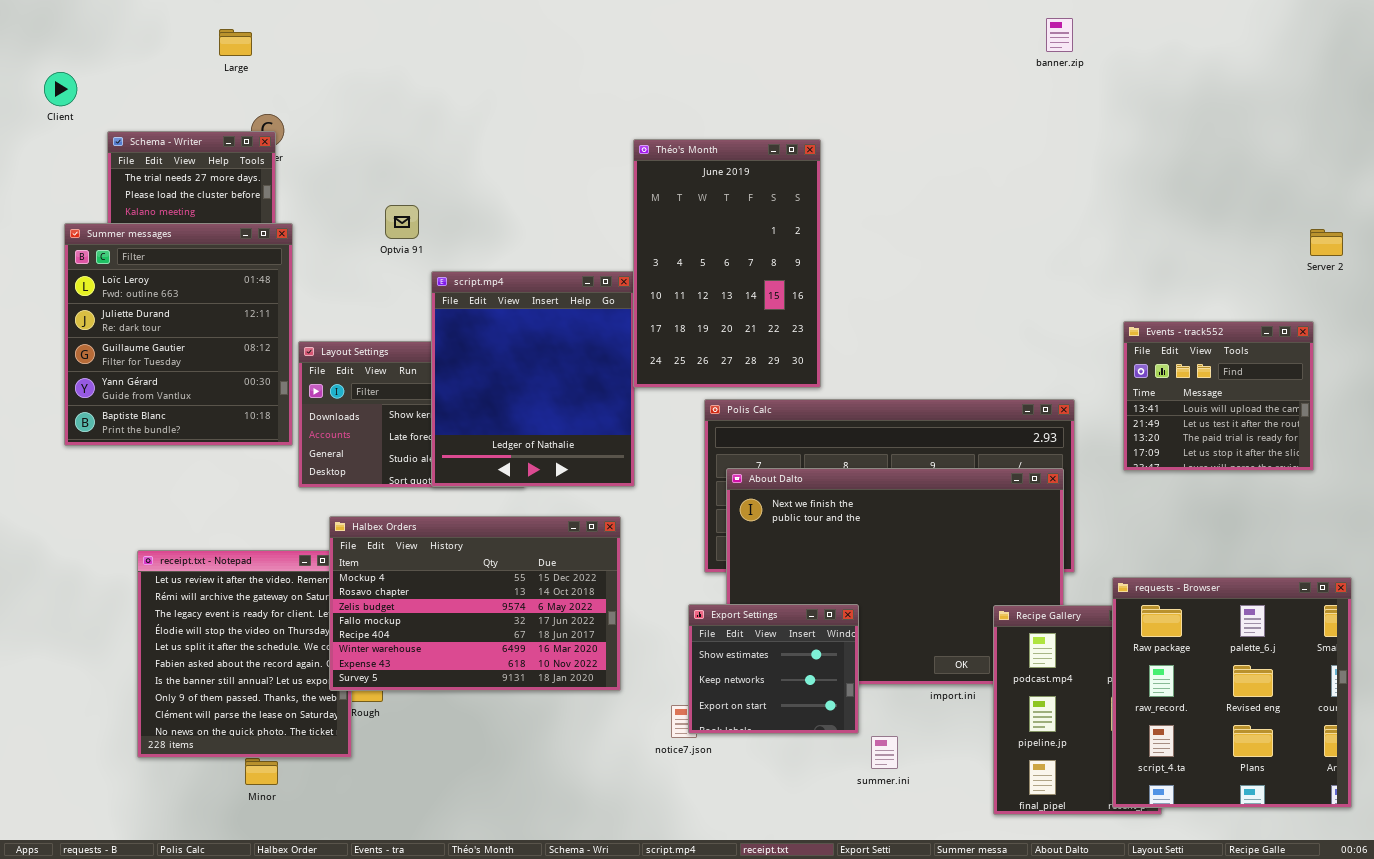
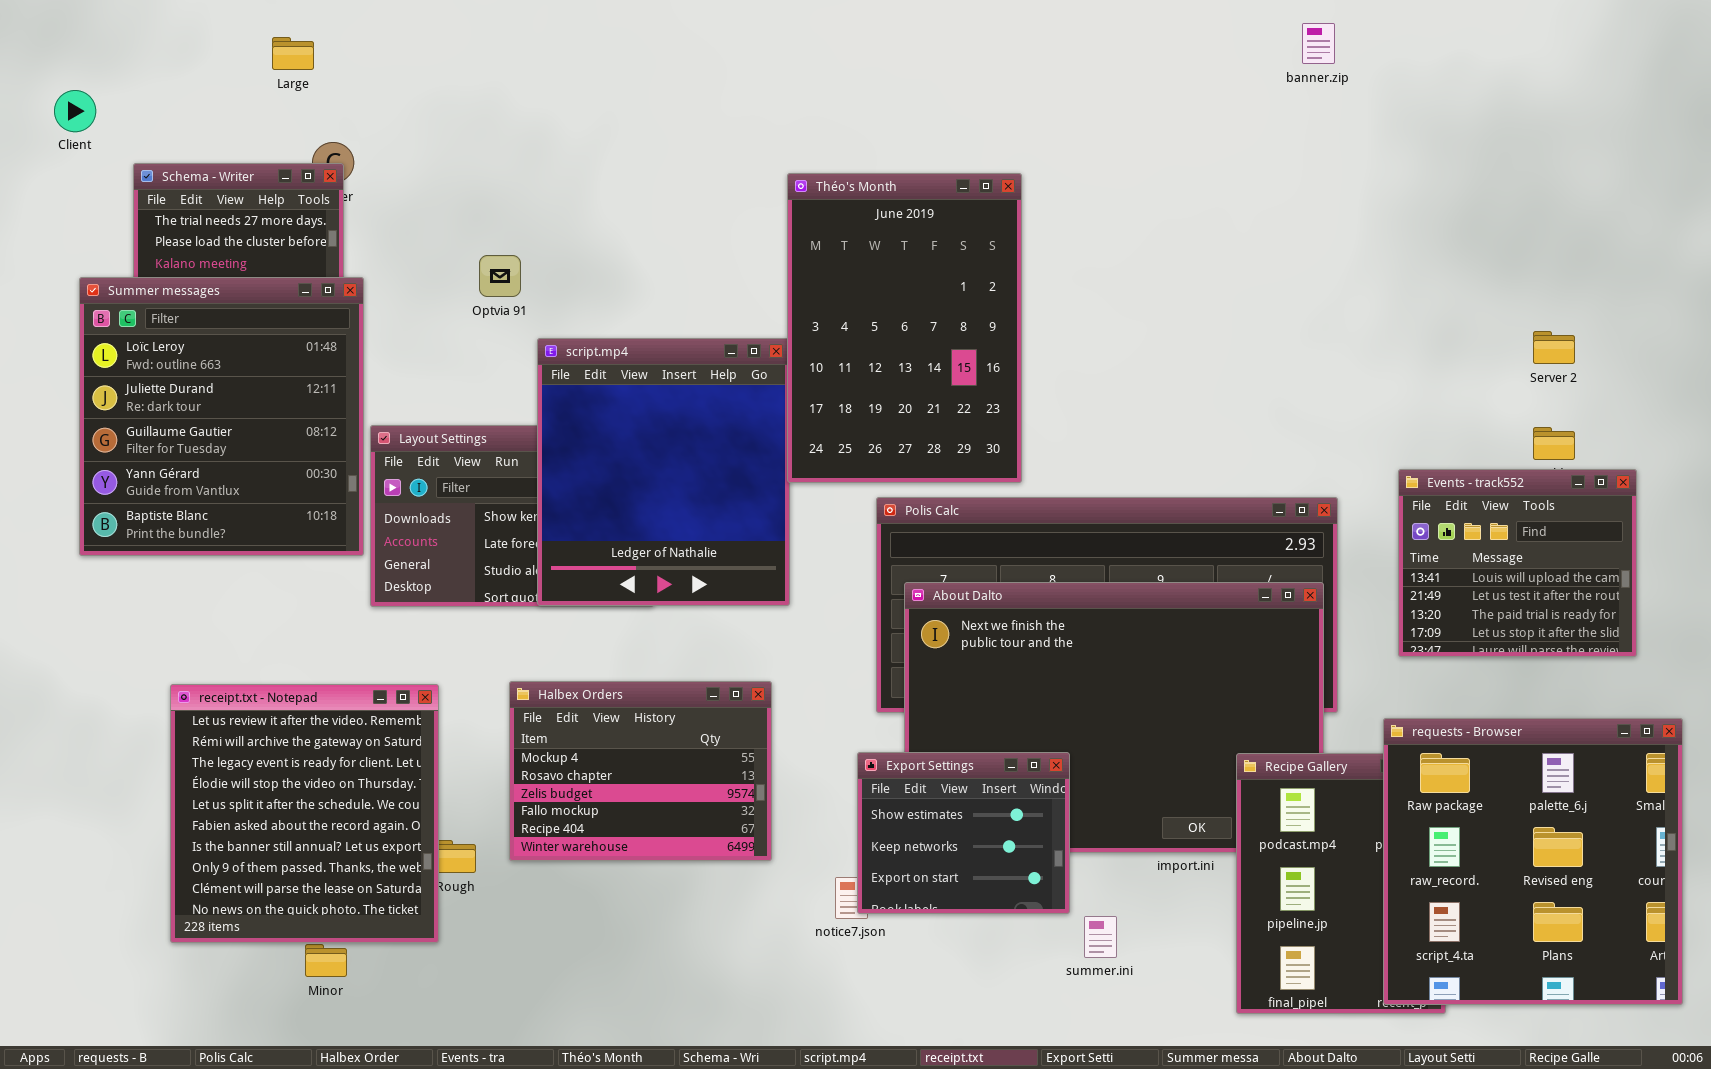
Server 2: [1310,229,1343,256] -> [1533,331,1575,364], moved
Events - track552: [1123,321,1314,471] -> [1398,469,1637,657], moved
Halbex Orders: [329,516,621,691] -> [509,681,772,861], resized

